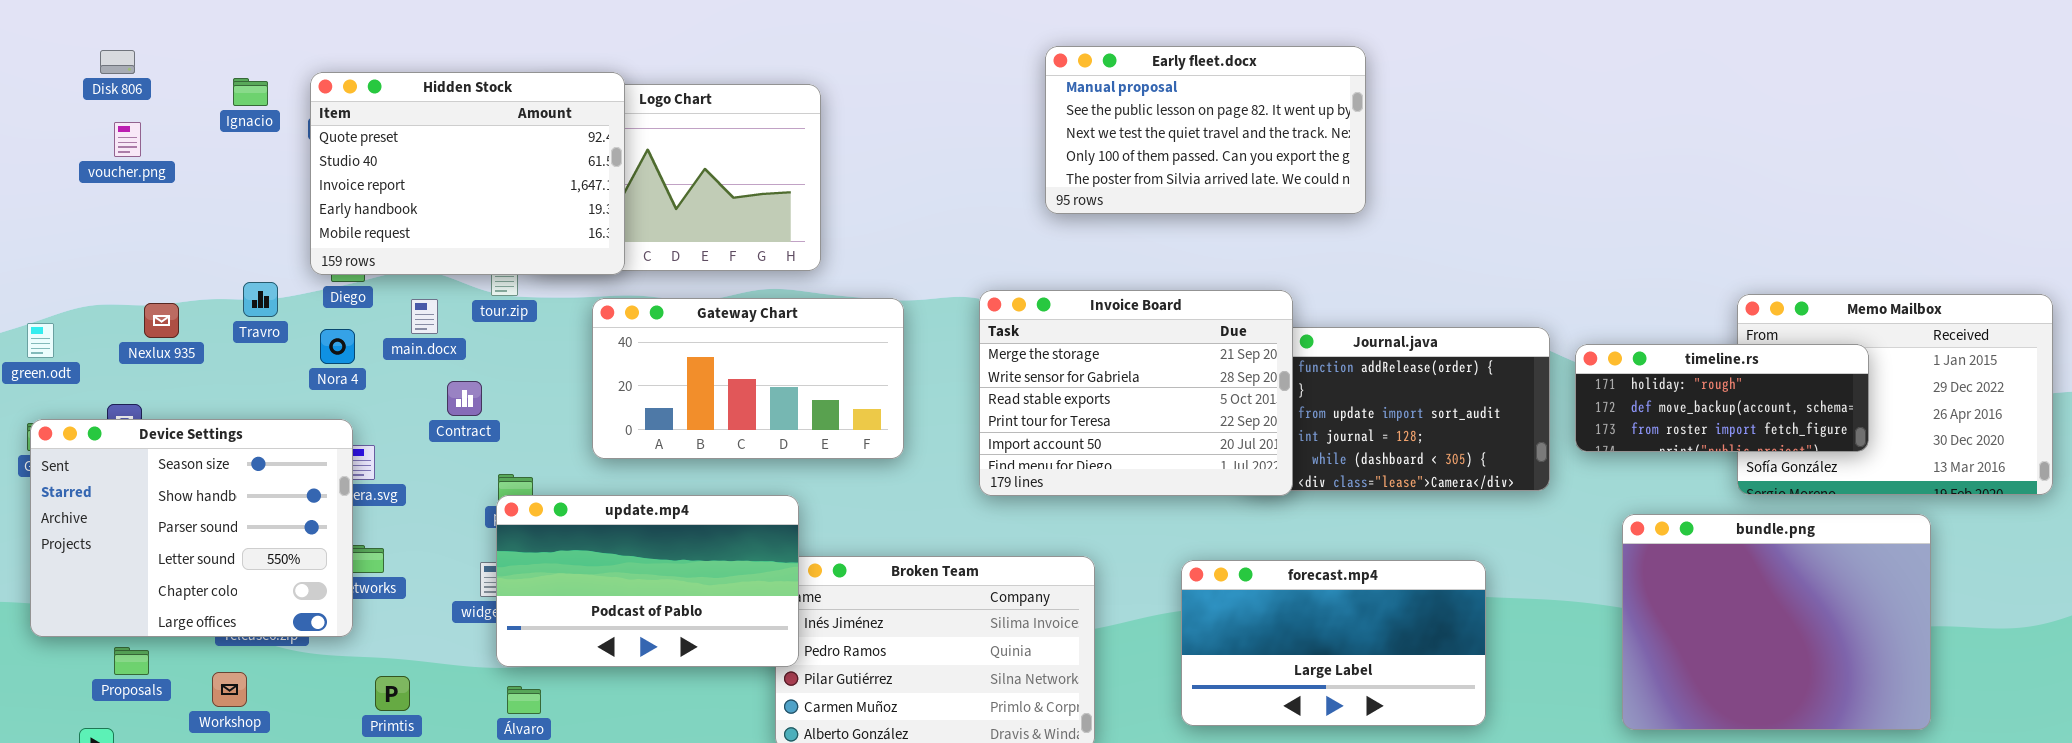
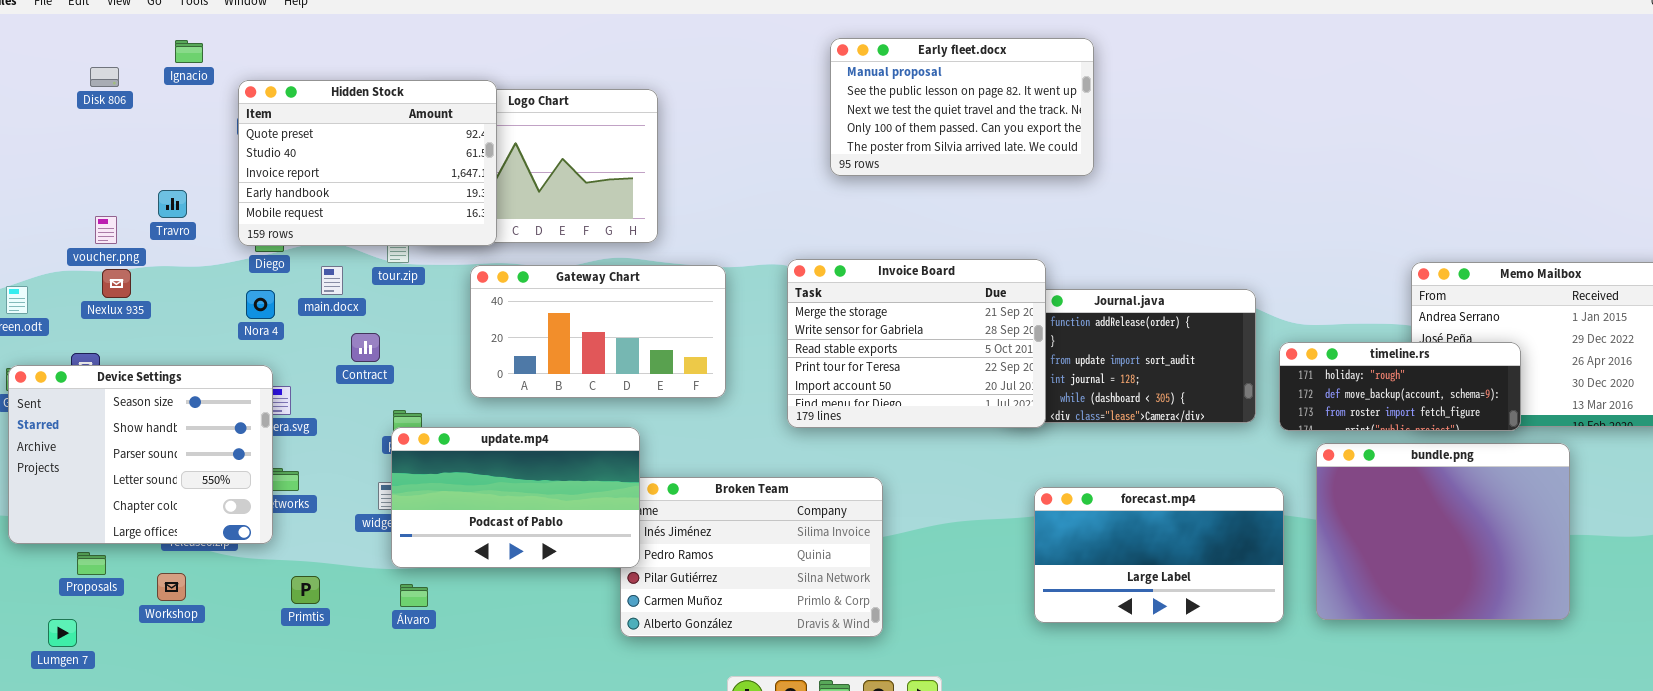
Early fleet.docx: [1045,46,1366,214] -> [830,38,1094,176], moved
Disk 806: [100,50,135,74] -> [90,67,119,87], moved
Ignacio: [233,78,268,106] -> [175,40,203,63], moved
voucher.png: [114,122,141,157] -> [95,216,117,244], moved
Travro: [243,282,278,317] -> [158,190,187,218], moved
timeline.rs: [1575,344,1869,452] -> [1279,342,1521,431], moved
forecast.mp4: [1181,560,1486,726] -> [1034,487,1284,623], moved

